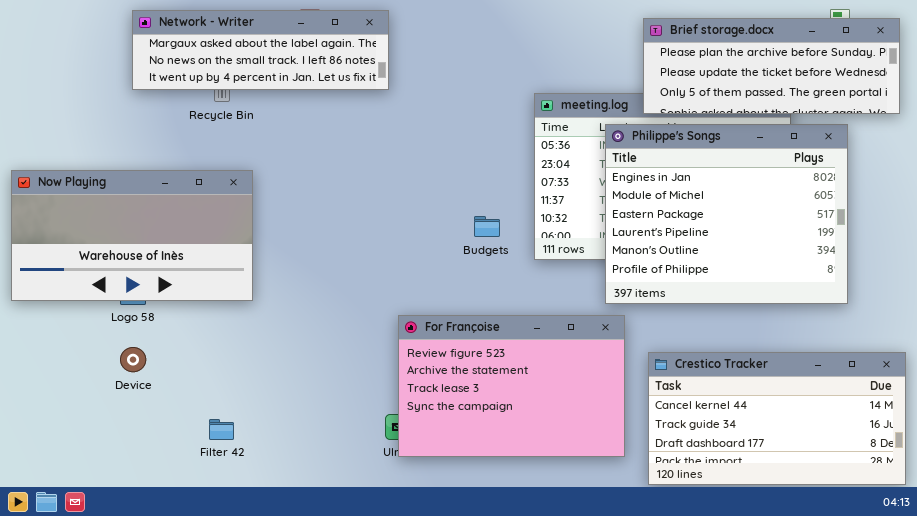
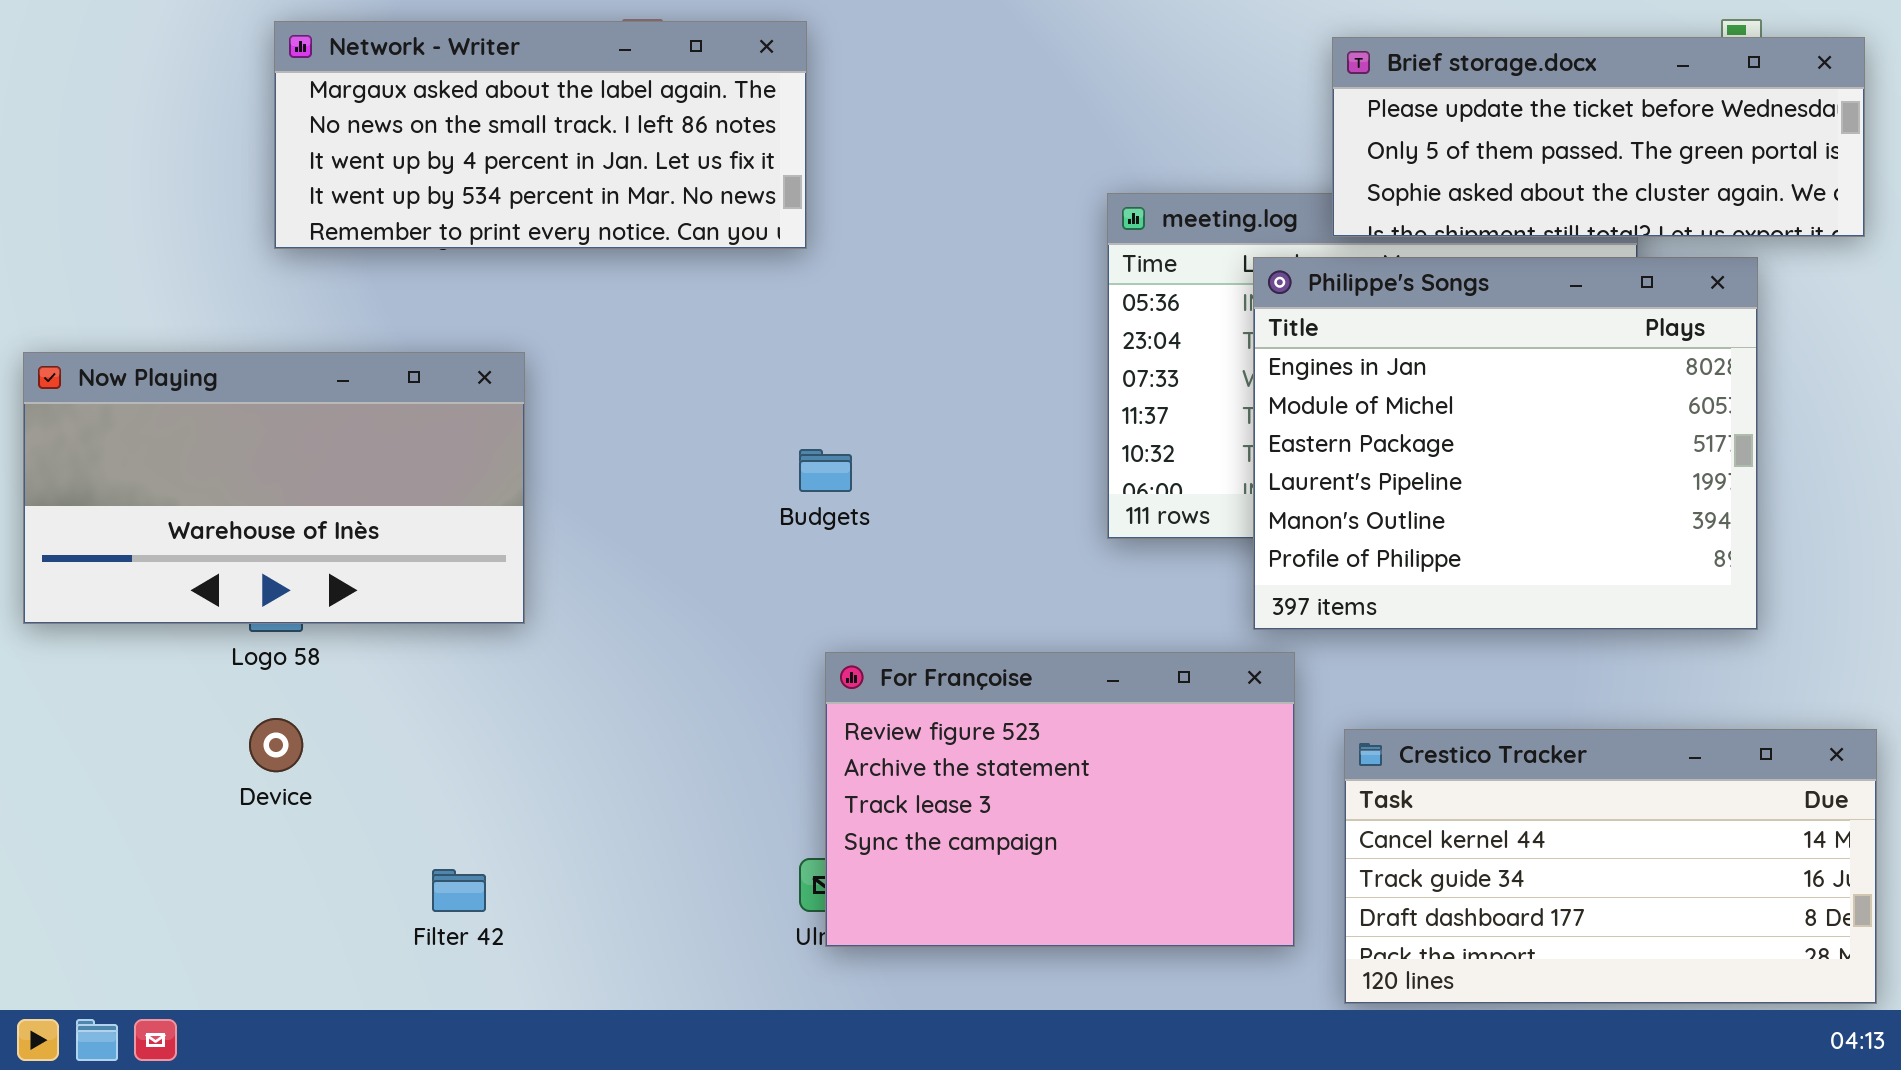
Network - Writer: [132,10,389,90] -> [274,21,807,249], resized
Brief storage.docx: [643,18,900,114] -> [1332,37,1865,237], scrolled down 1 row
Budgets: [474,216,500,237] -> [799,449,852,492], moved

